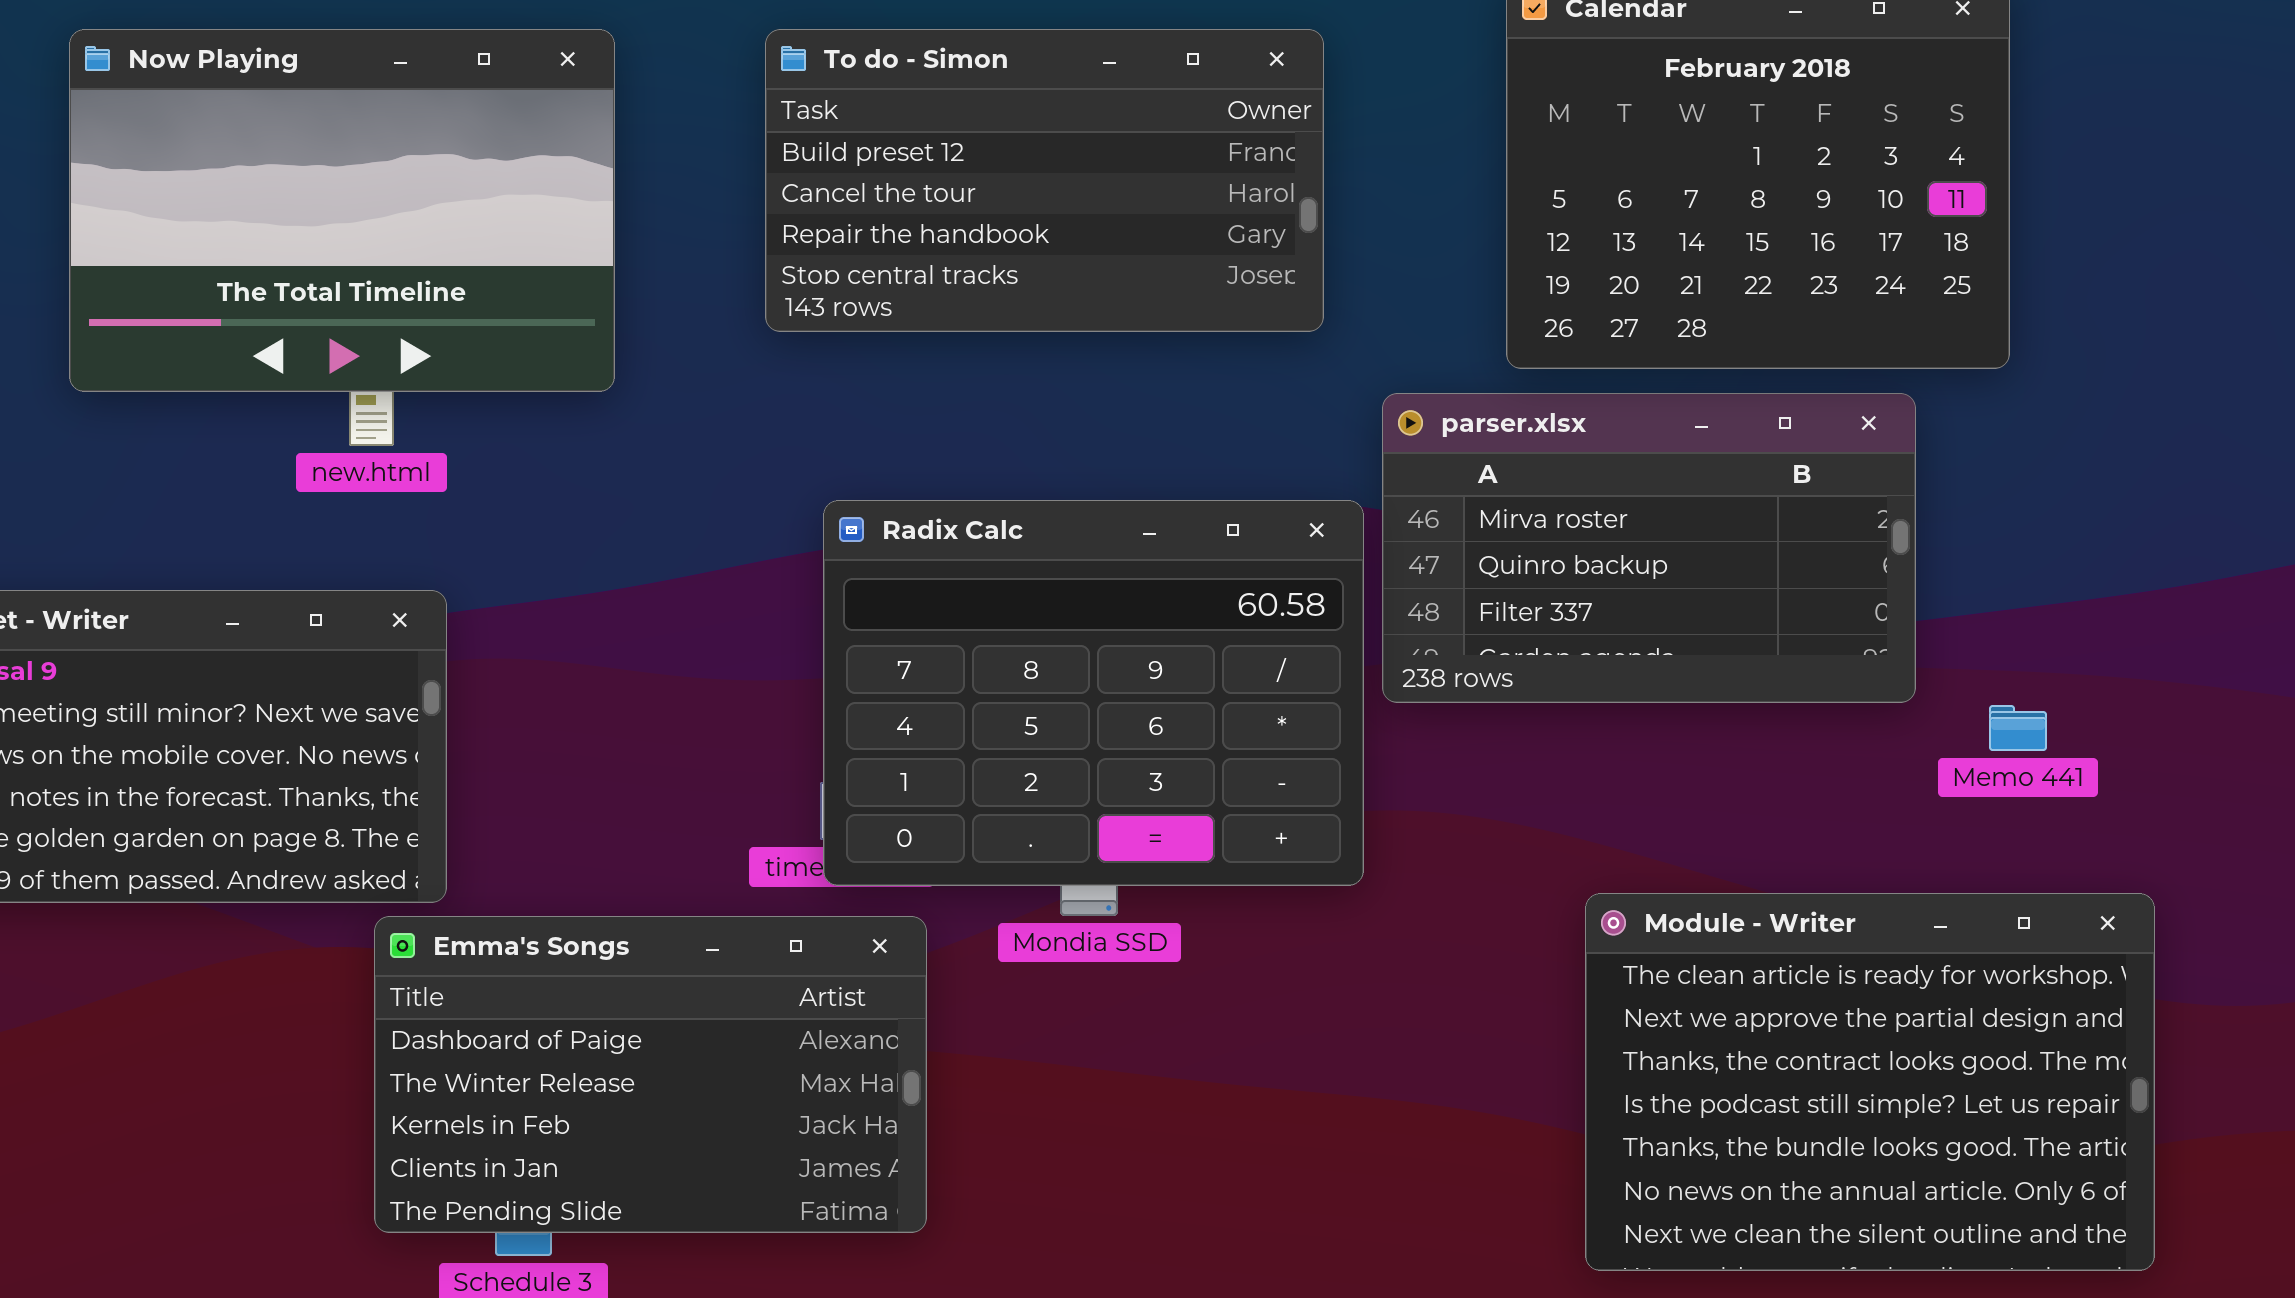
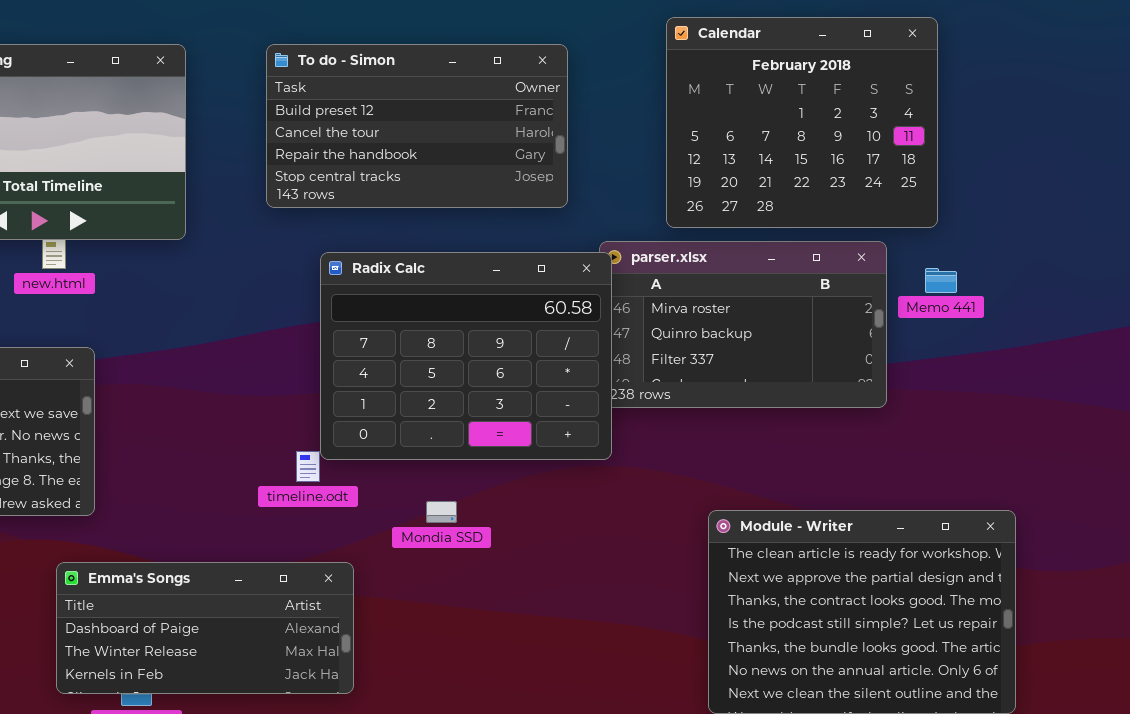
Radix Calc: [823,500,1364,886] -> [320,252,612,460], moved
Memo 441: [1989,705,2047,751] -> [925,268,957,293], moved
Emma's Songs: [374,916,927,1233] -> [56,562,354,694], resized

